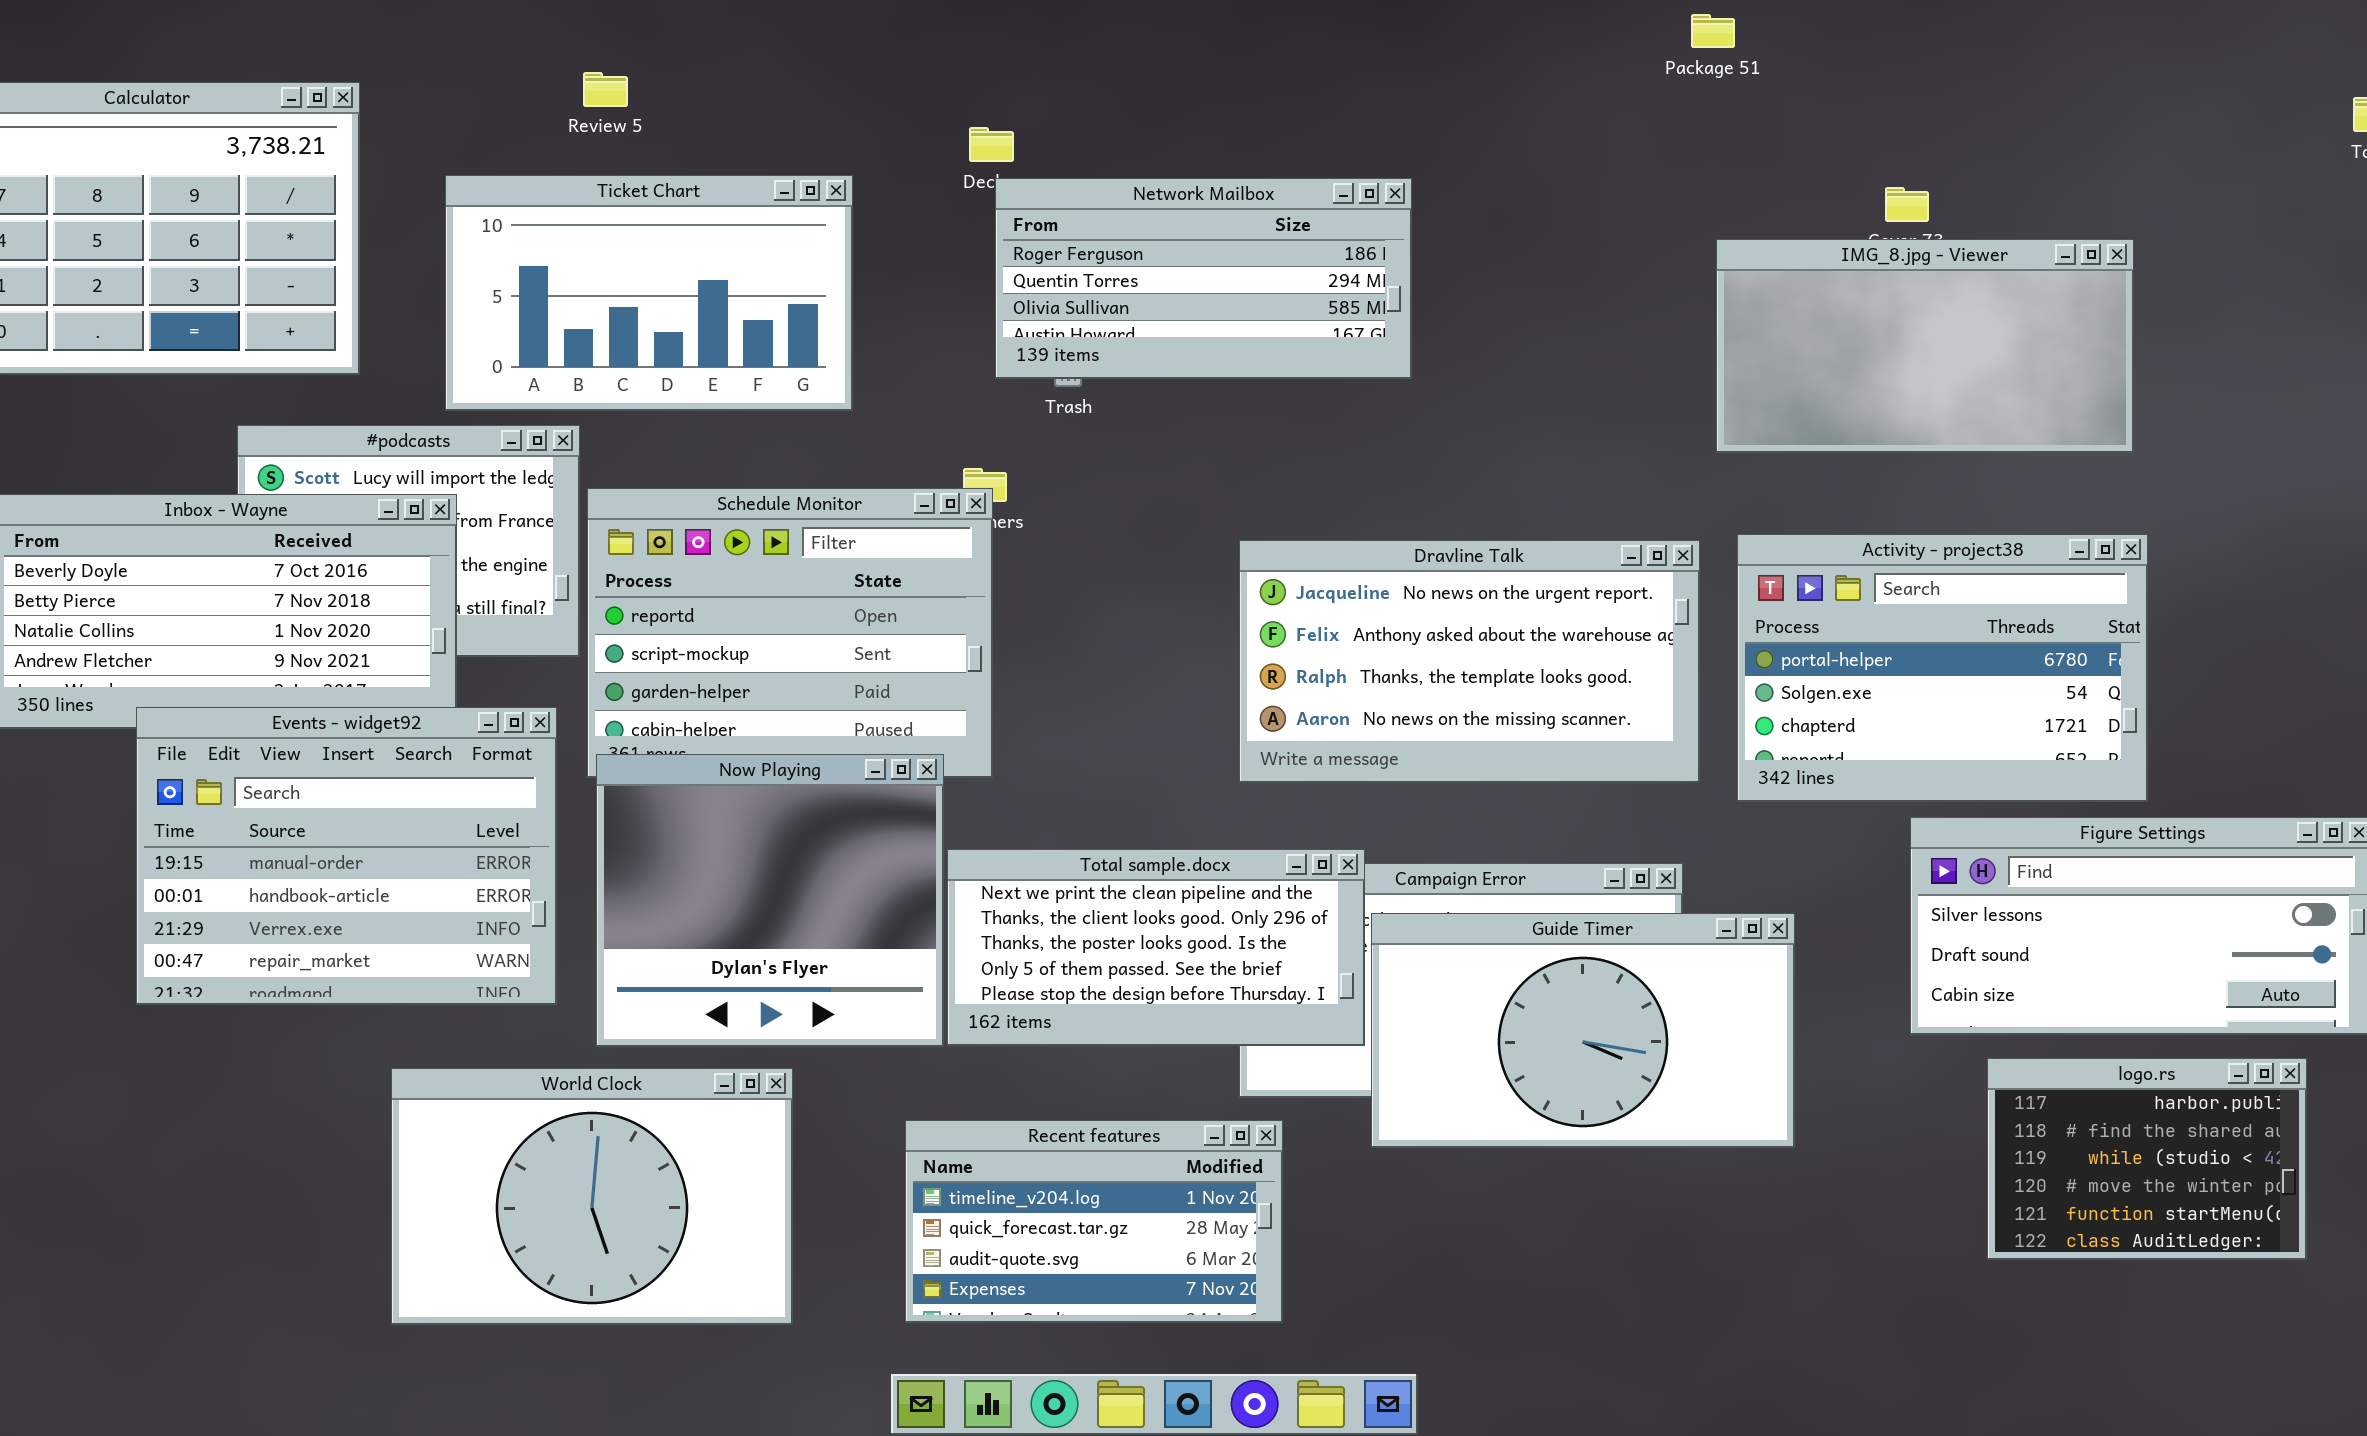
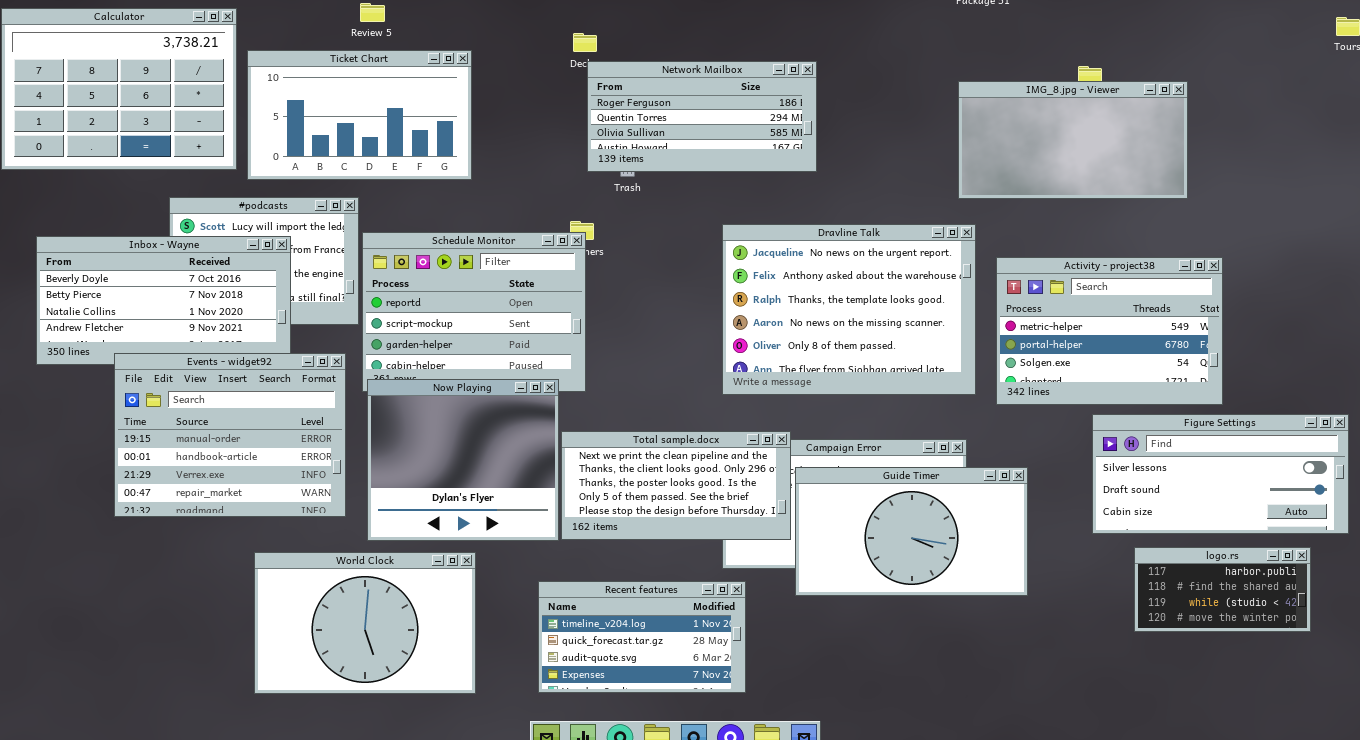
Ticket Chart: [445,175,853,411] -> [247,50,472,180], moved
IMG_8.jpg - Viewer: [1716,239,2134,453] -> [958,81,1188,199], moved
Activity - project38: [1737,534,2148,802] -> [996,257,1223,405], scrolled up 1 row
Dravline Talk: [1239,540,1700,783] -> [722,224,976,395], resized
logo.rs: [1987,1058,2307,1260] -> [1134,547,1311,632], resized

